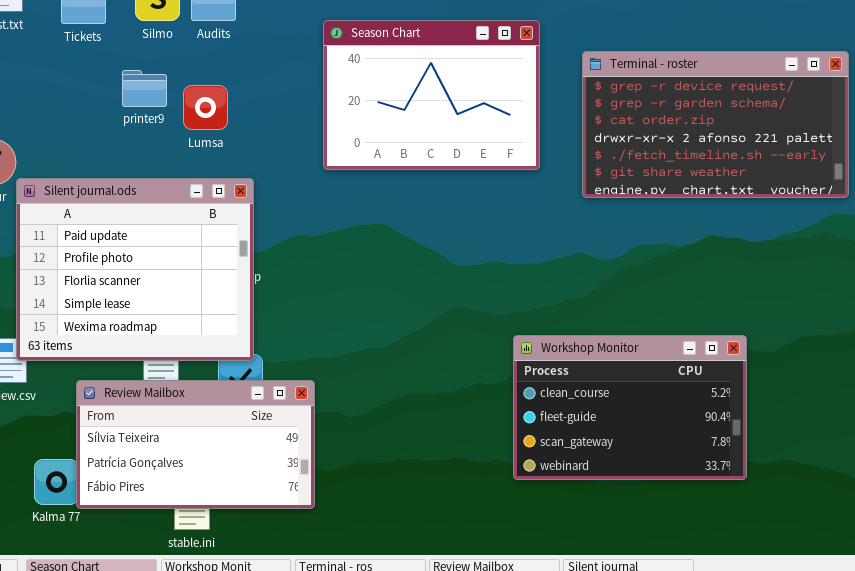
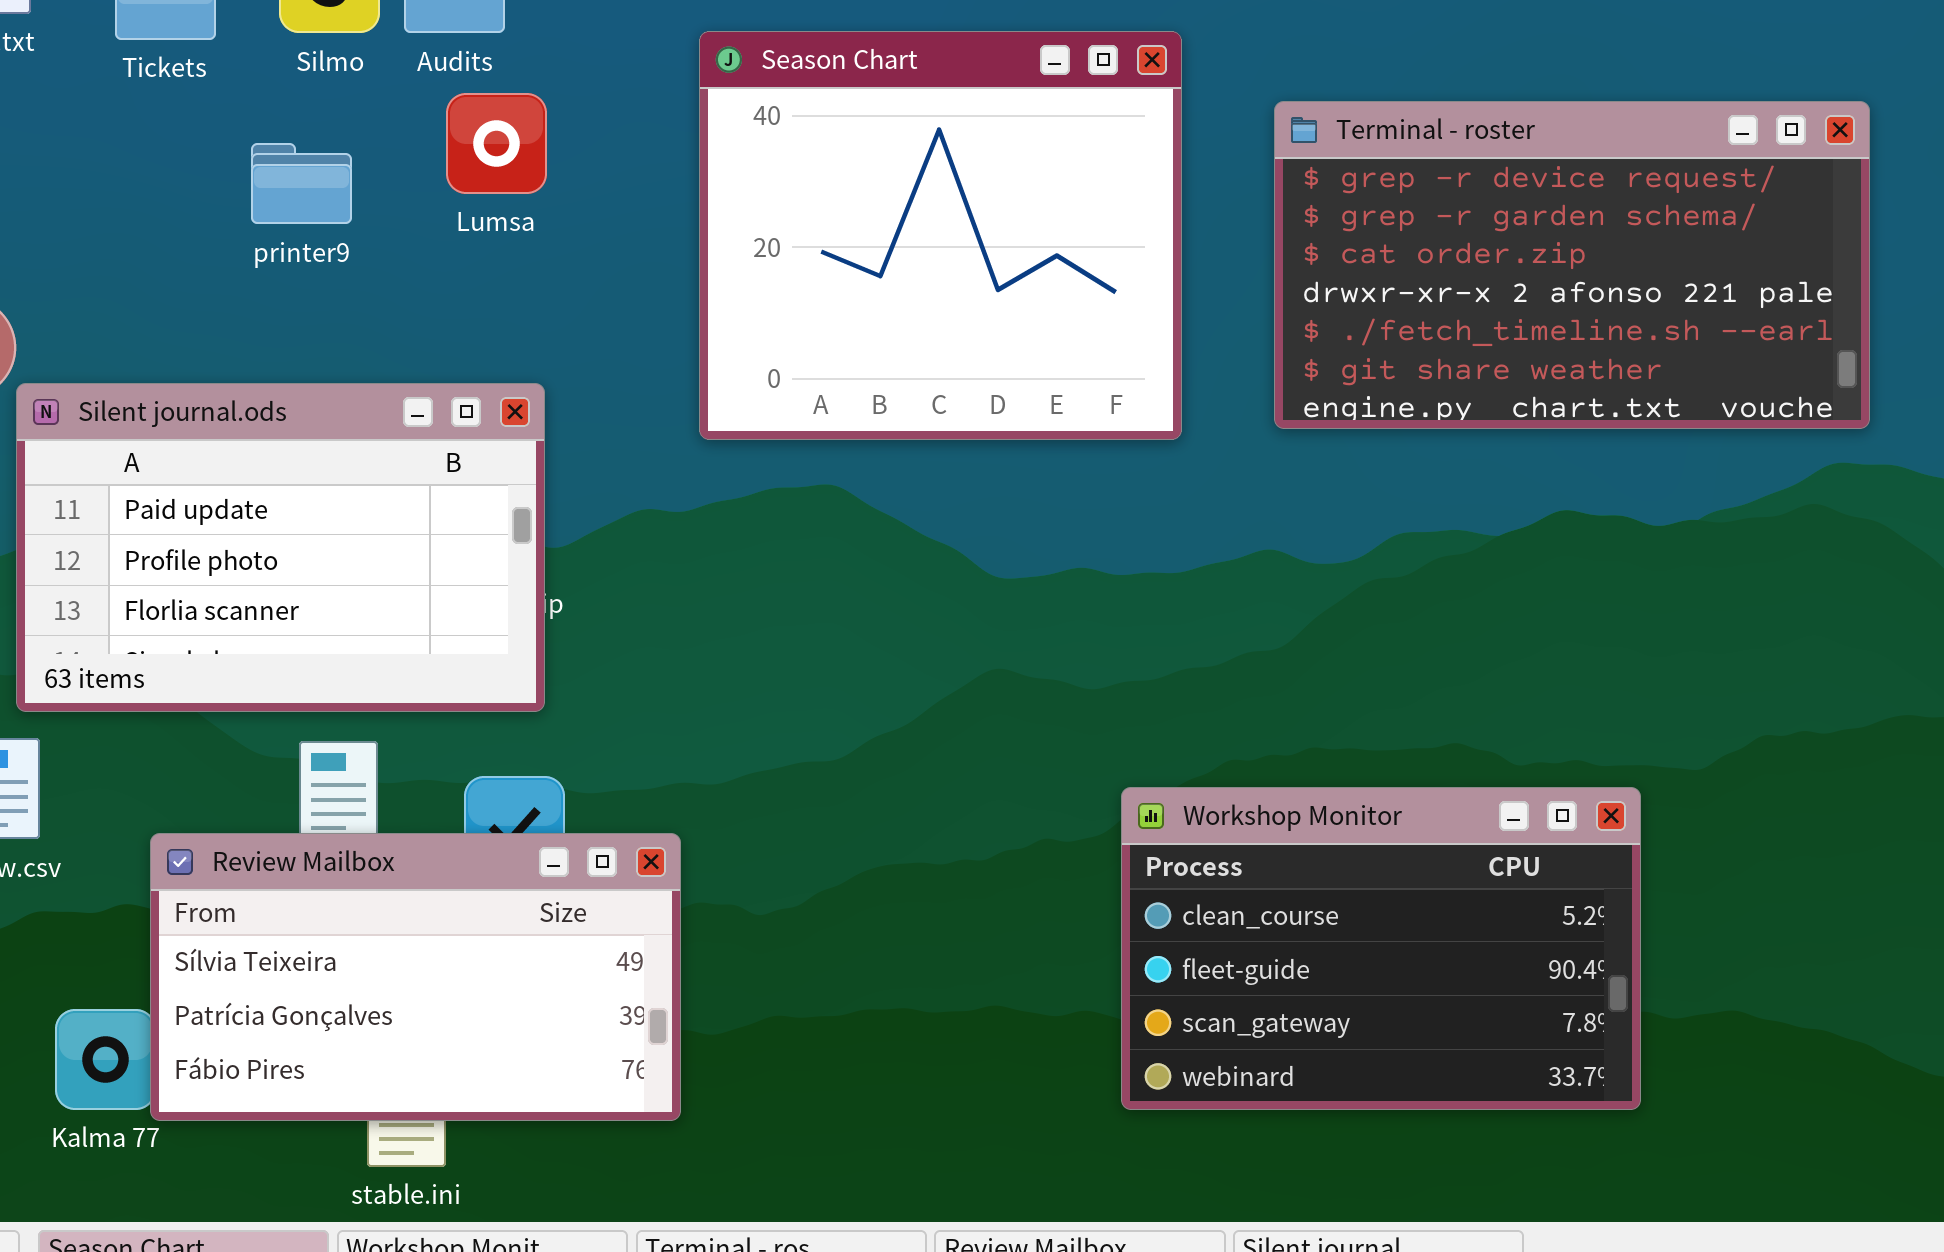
Season Chart: [323,20,540,170] -> [699,31,1182,440], resized
Lumsa: [183,85,228,130] -> [446,93,547,194], moved
Silent journal.ods: [16,178,254,361] -> [16,383,545,712], resized
Workshop Monitor: [513,335,747,480] -> [1121,787,1641,1110], moved

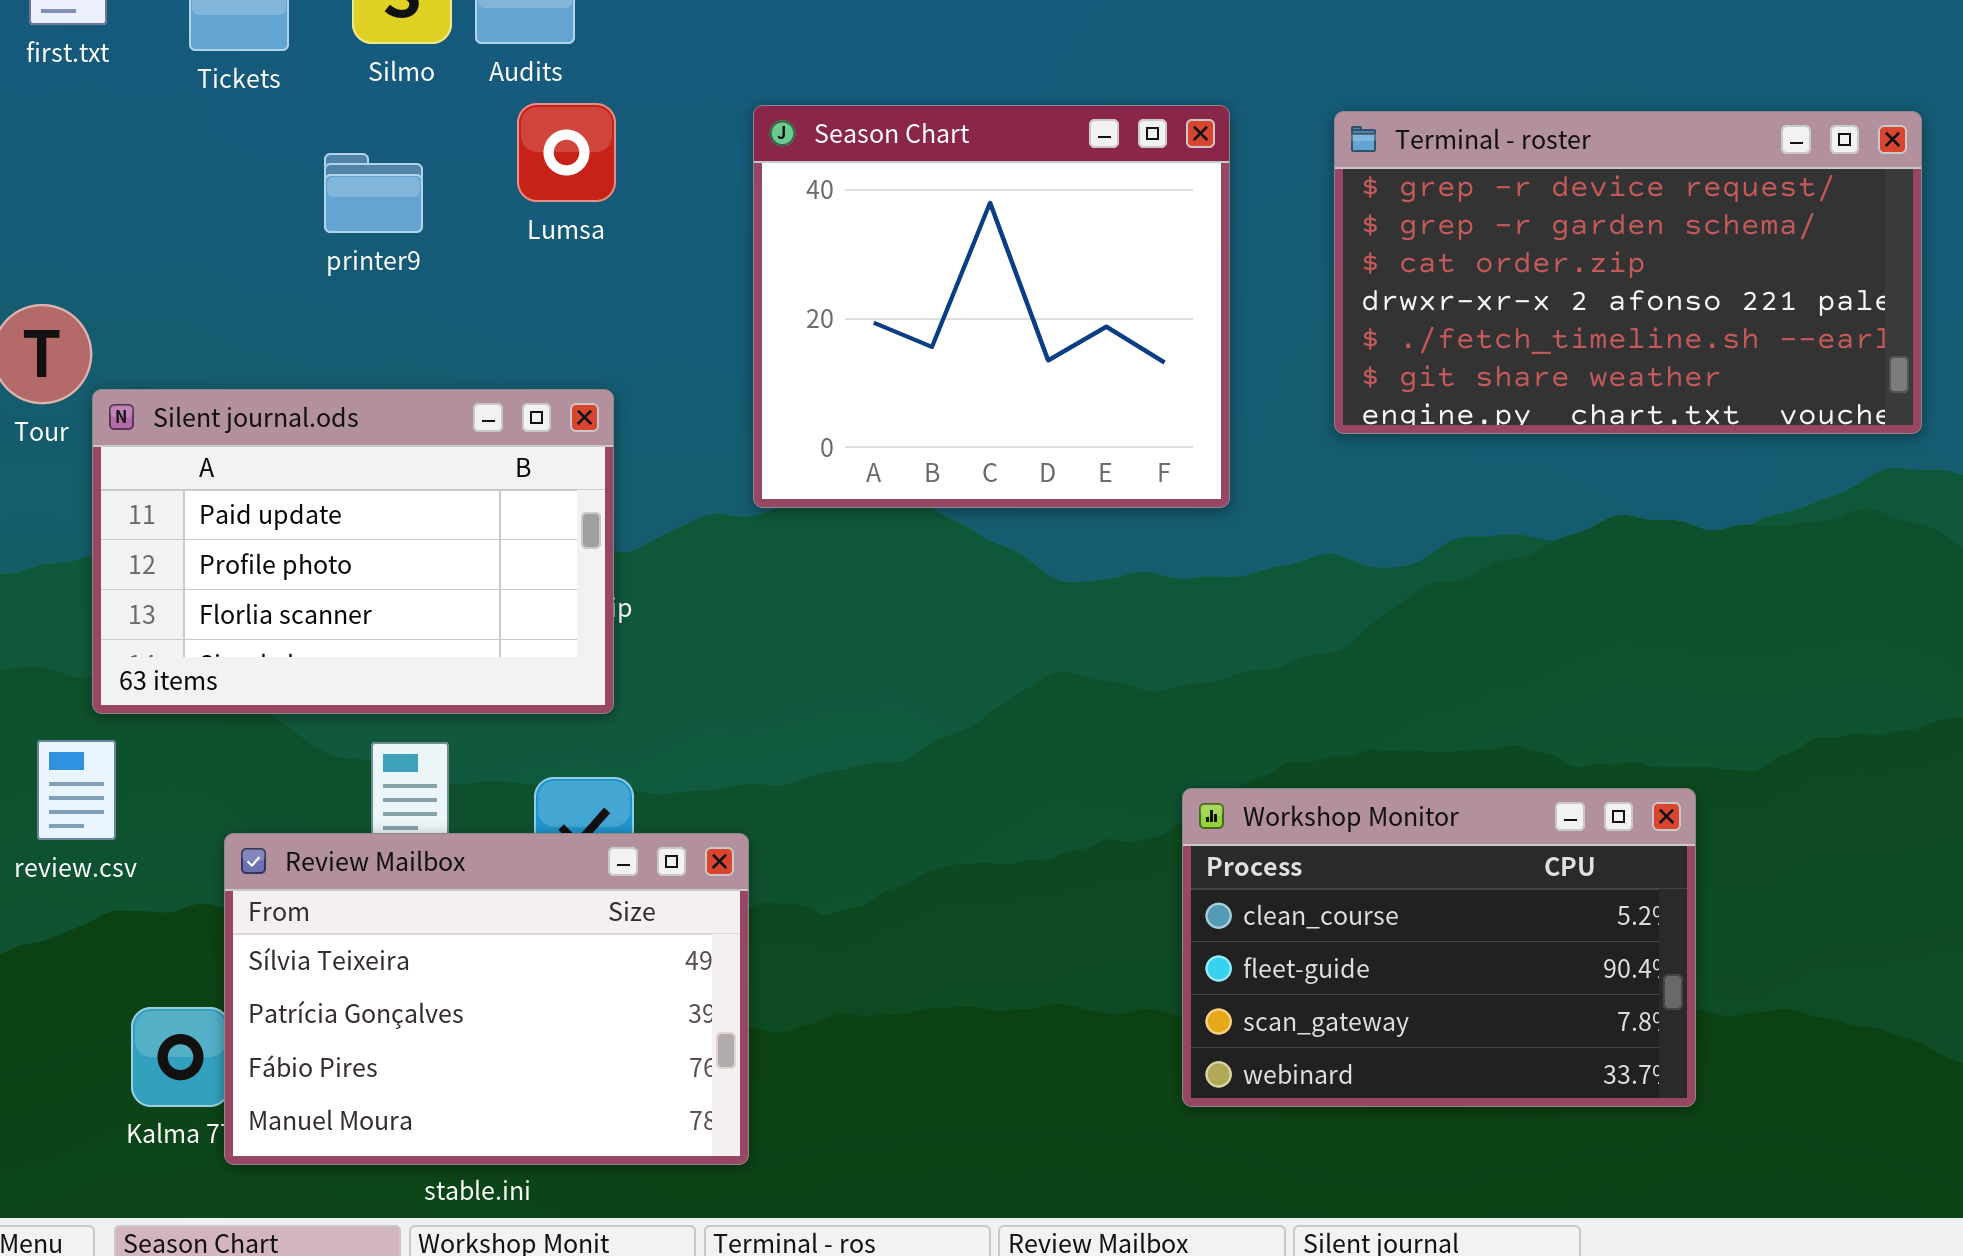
Season Chart: [699,31,1182,440] -> [753,105,1230,508], moved
Review Mailbox: [150,833,681,1121] -> [224,833,749,1165], resized

